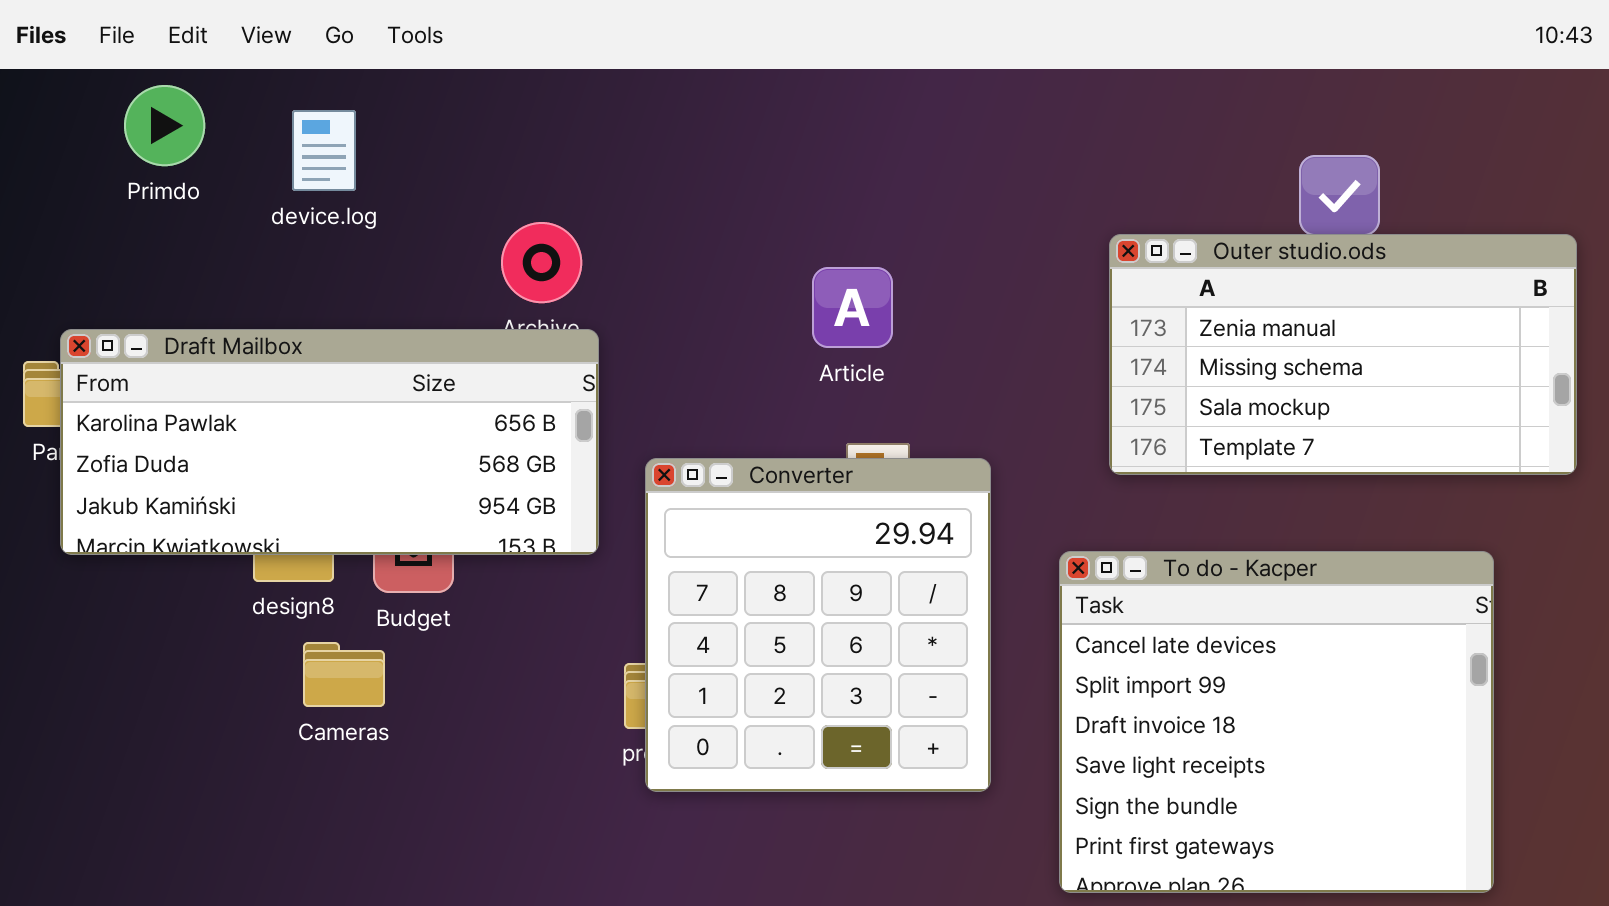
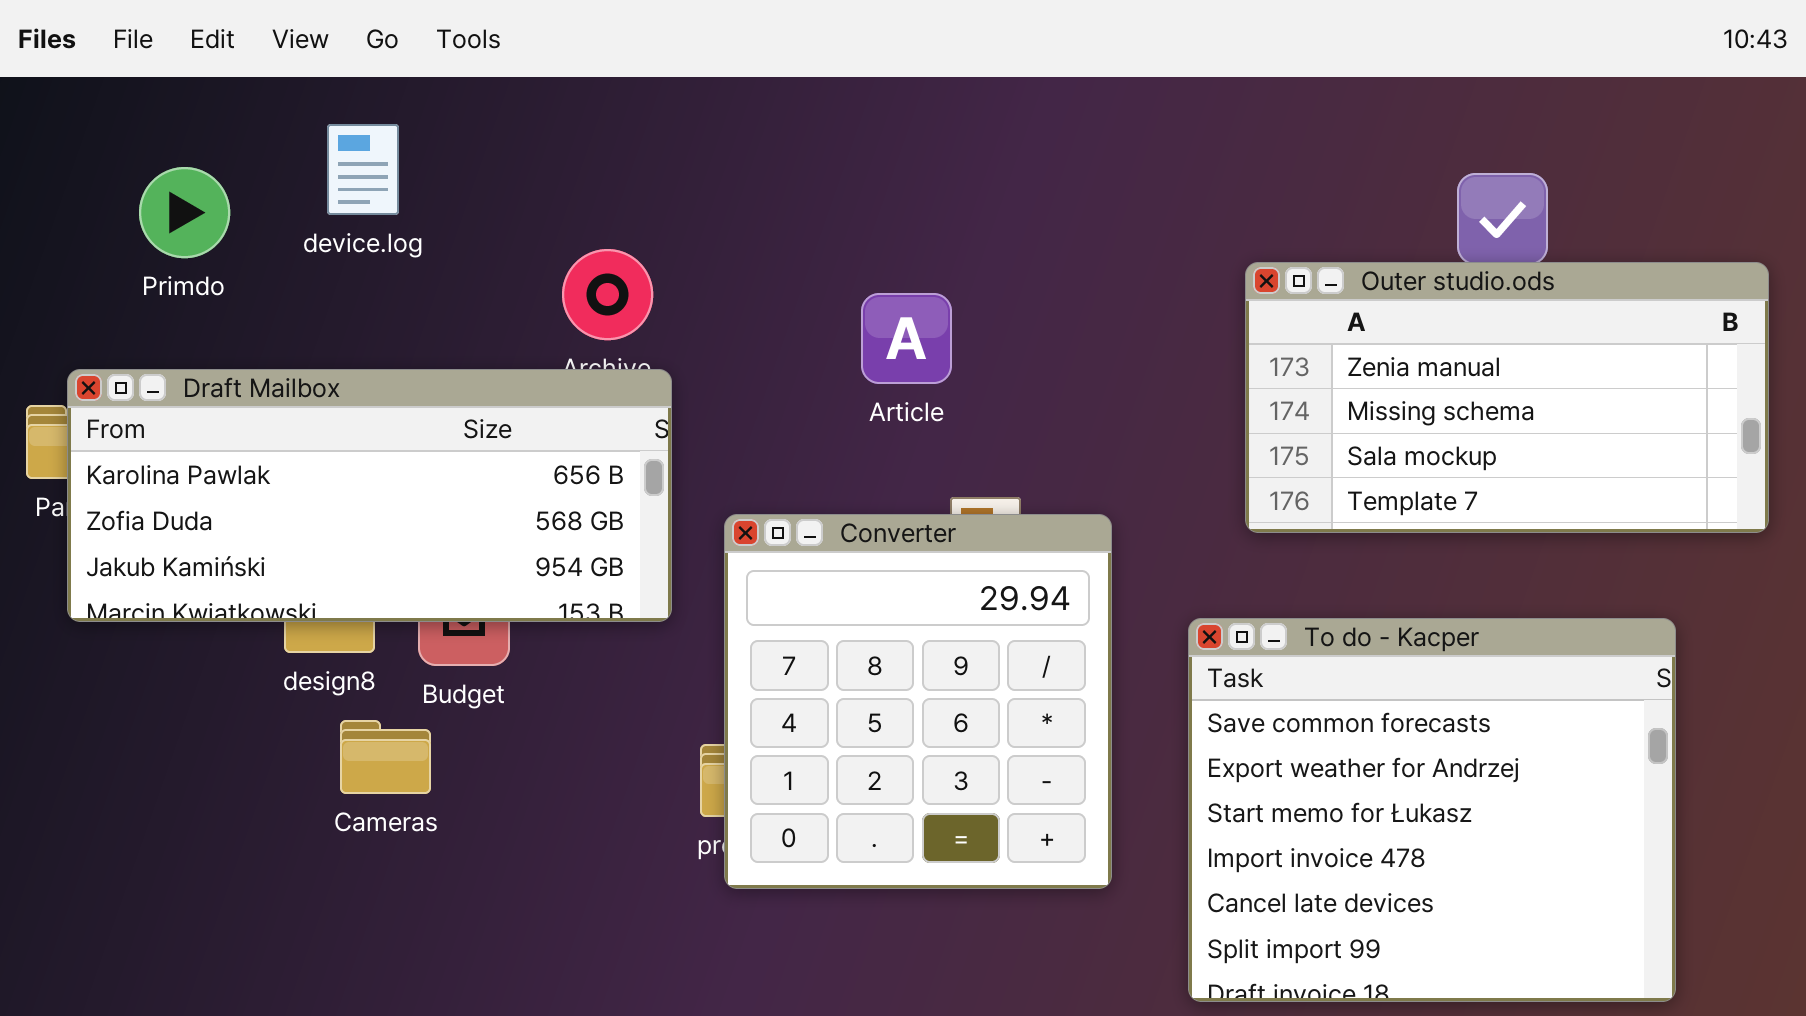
Primdo: [124,85,205,166] -> [139,167,230,258], moved
Article: [812,267,893,348] -> [861,293,952,384], moved
To do - Kacper: [1059,551,1494,893] -> [1188,618,1676,1002], scrolled up 4 rows

